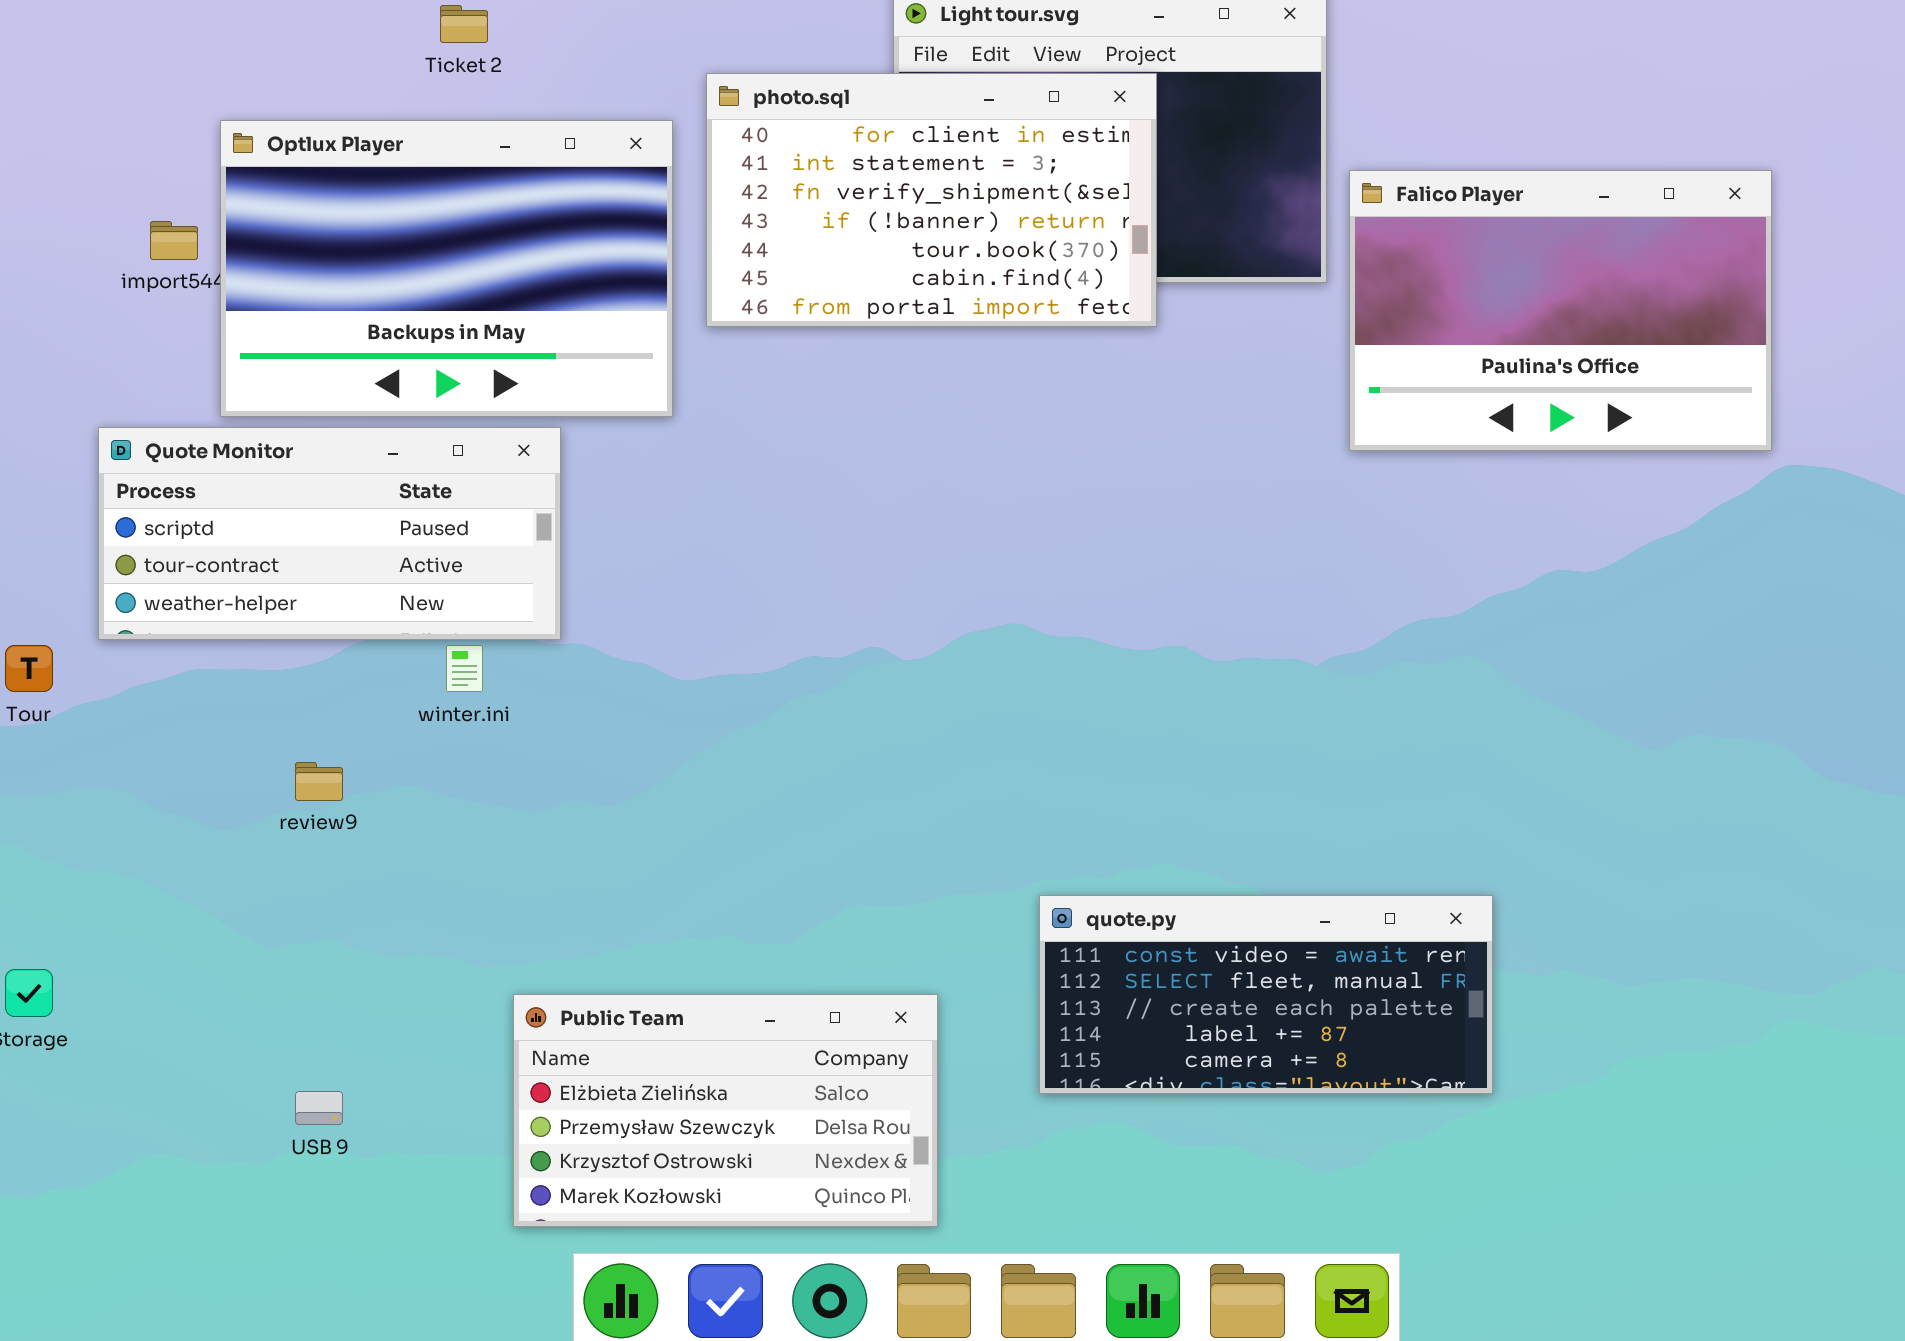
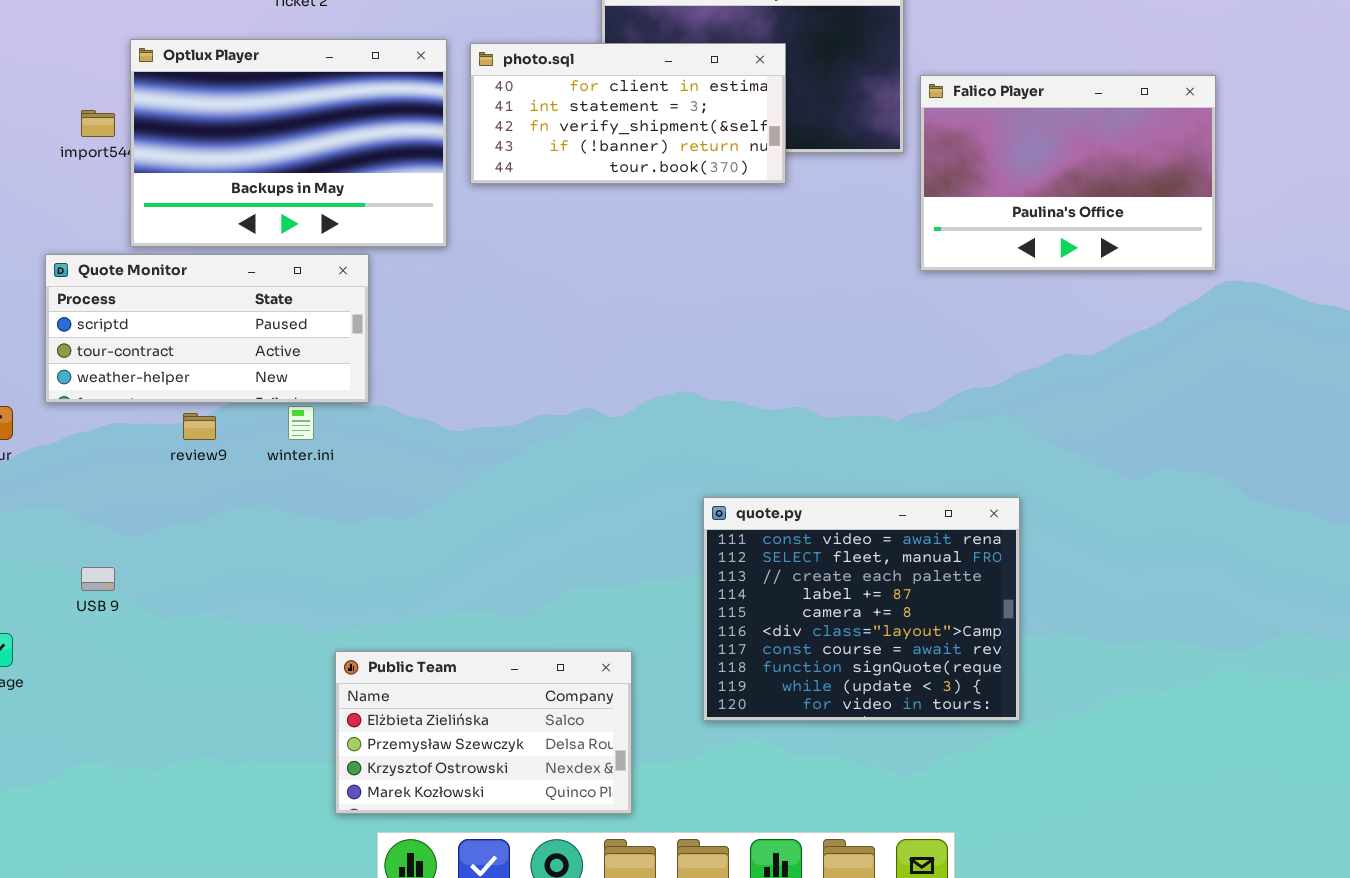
photo.sql: [706,73,1157,327] -> [470,43,786,184], resized
review9: [295,762,343,801] -> [183,413,216,440], moved
quote.py: [1039,895,1493,1094] -> [703,497,1020,721], resized
USB 9: [295,1091,343,1125] -> [81,567,115,591], moved

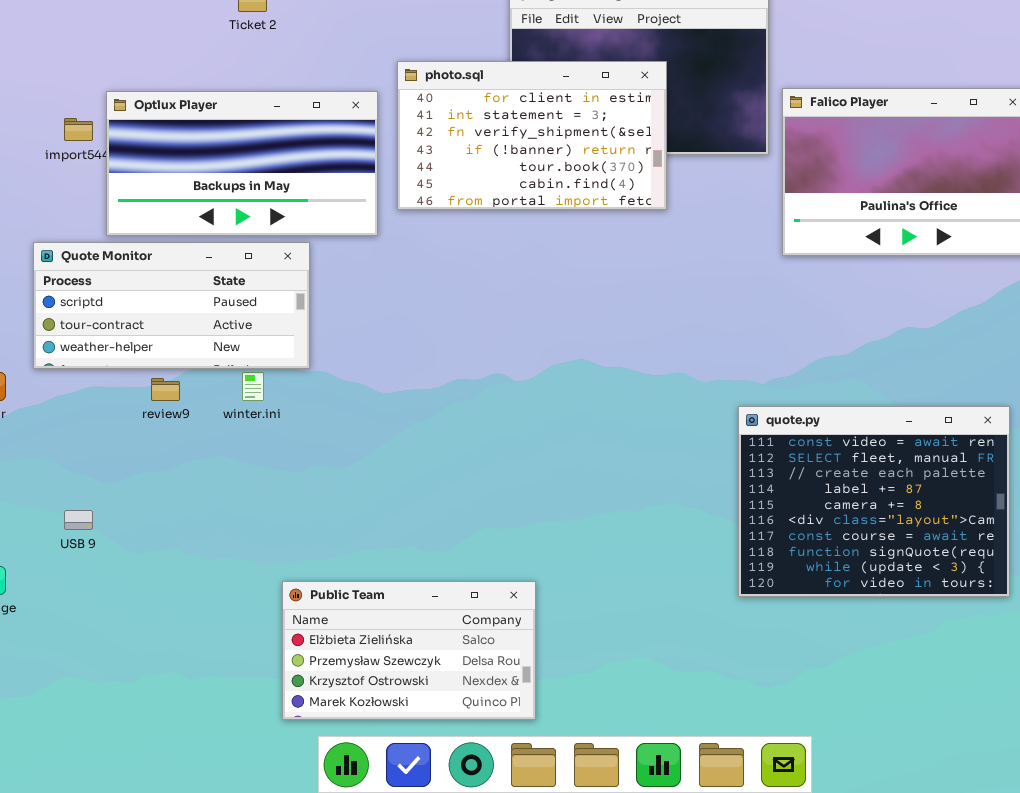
Optlux Player: [130,39,447,247] -> [106,91,378,236], resized
photo.sql: [470,43,786,184] -> [397,61,667,210], resized
quote.py: [703,497,1020,721] -> [738,406,1010,597], moved

